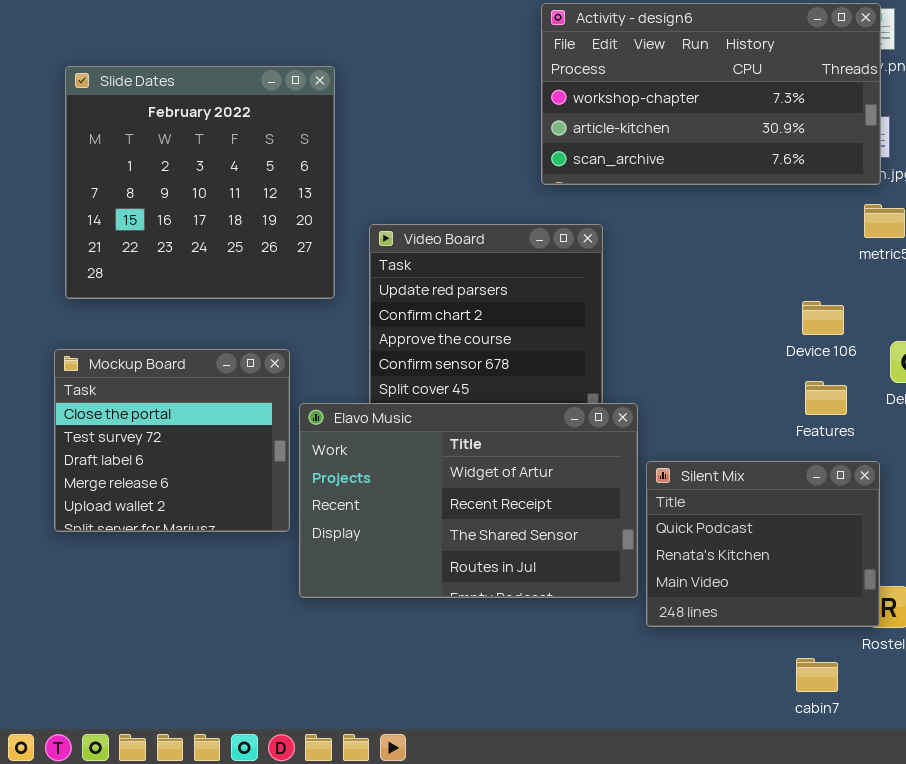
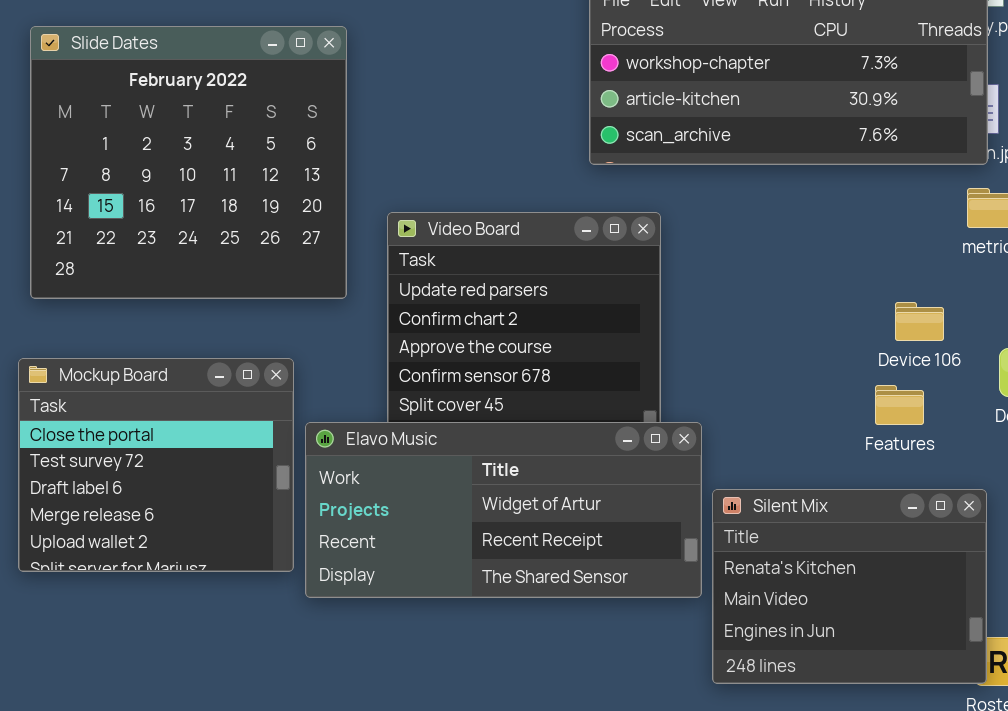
Features: [805,381,847,415] -> [875,385,924,425], moved
Elavo Music: [299,403,638,598] -> [305,422,702,598], resized
Silent Mix: [646,461,880,627] -> [712,489,987,684], scrolled down 1 row

